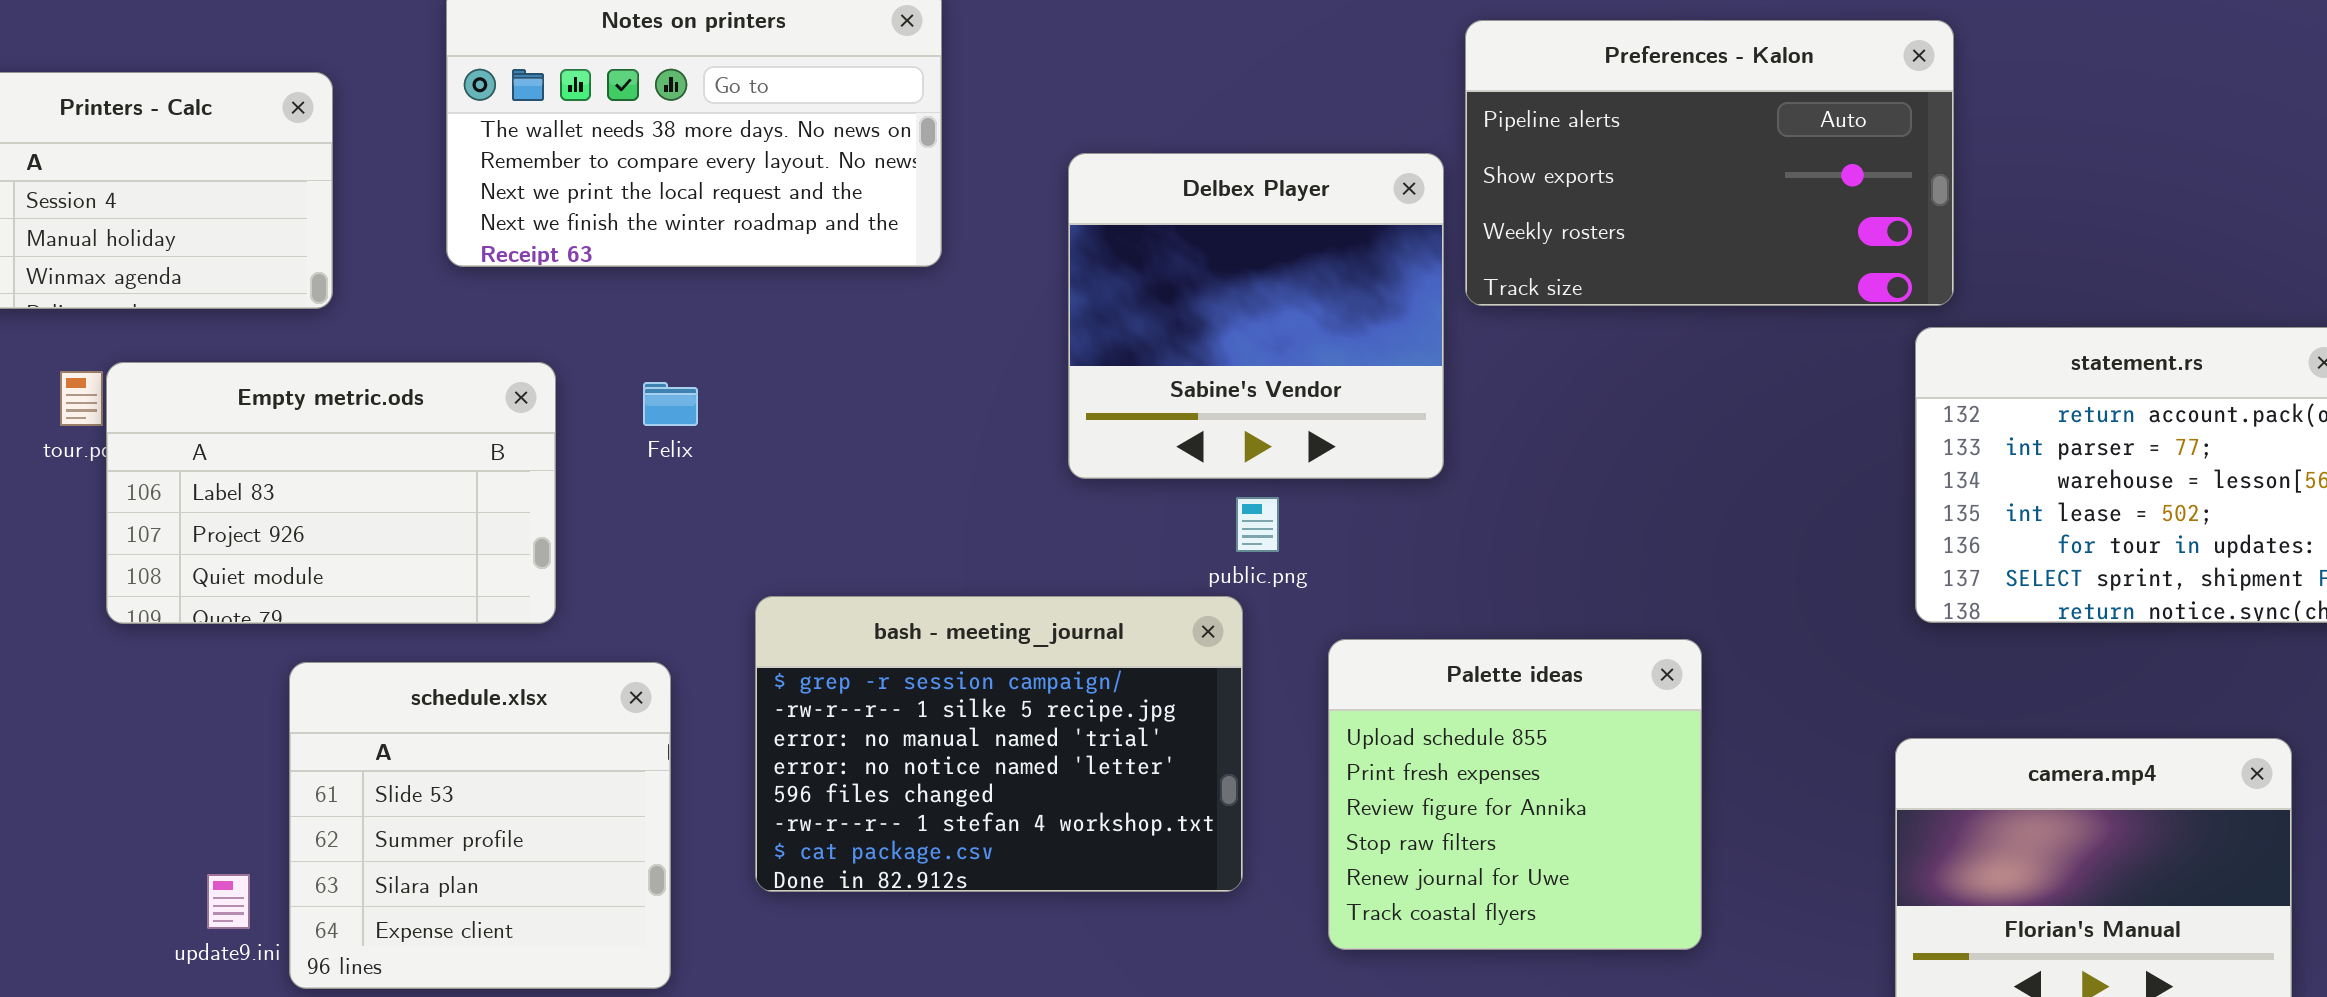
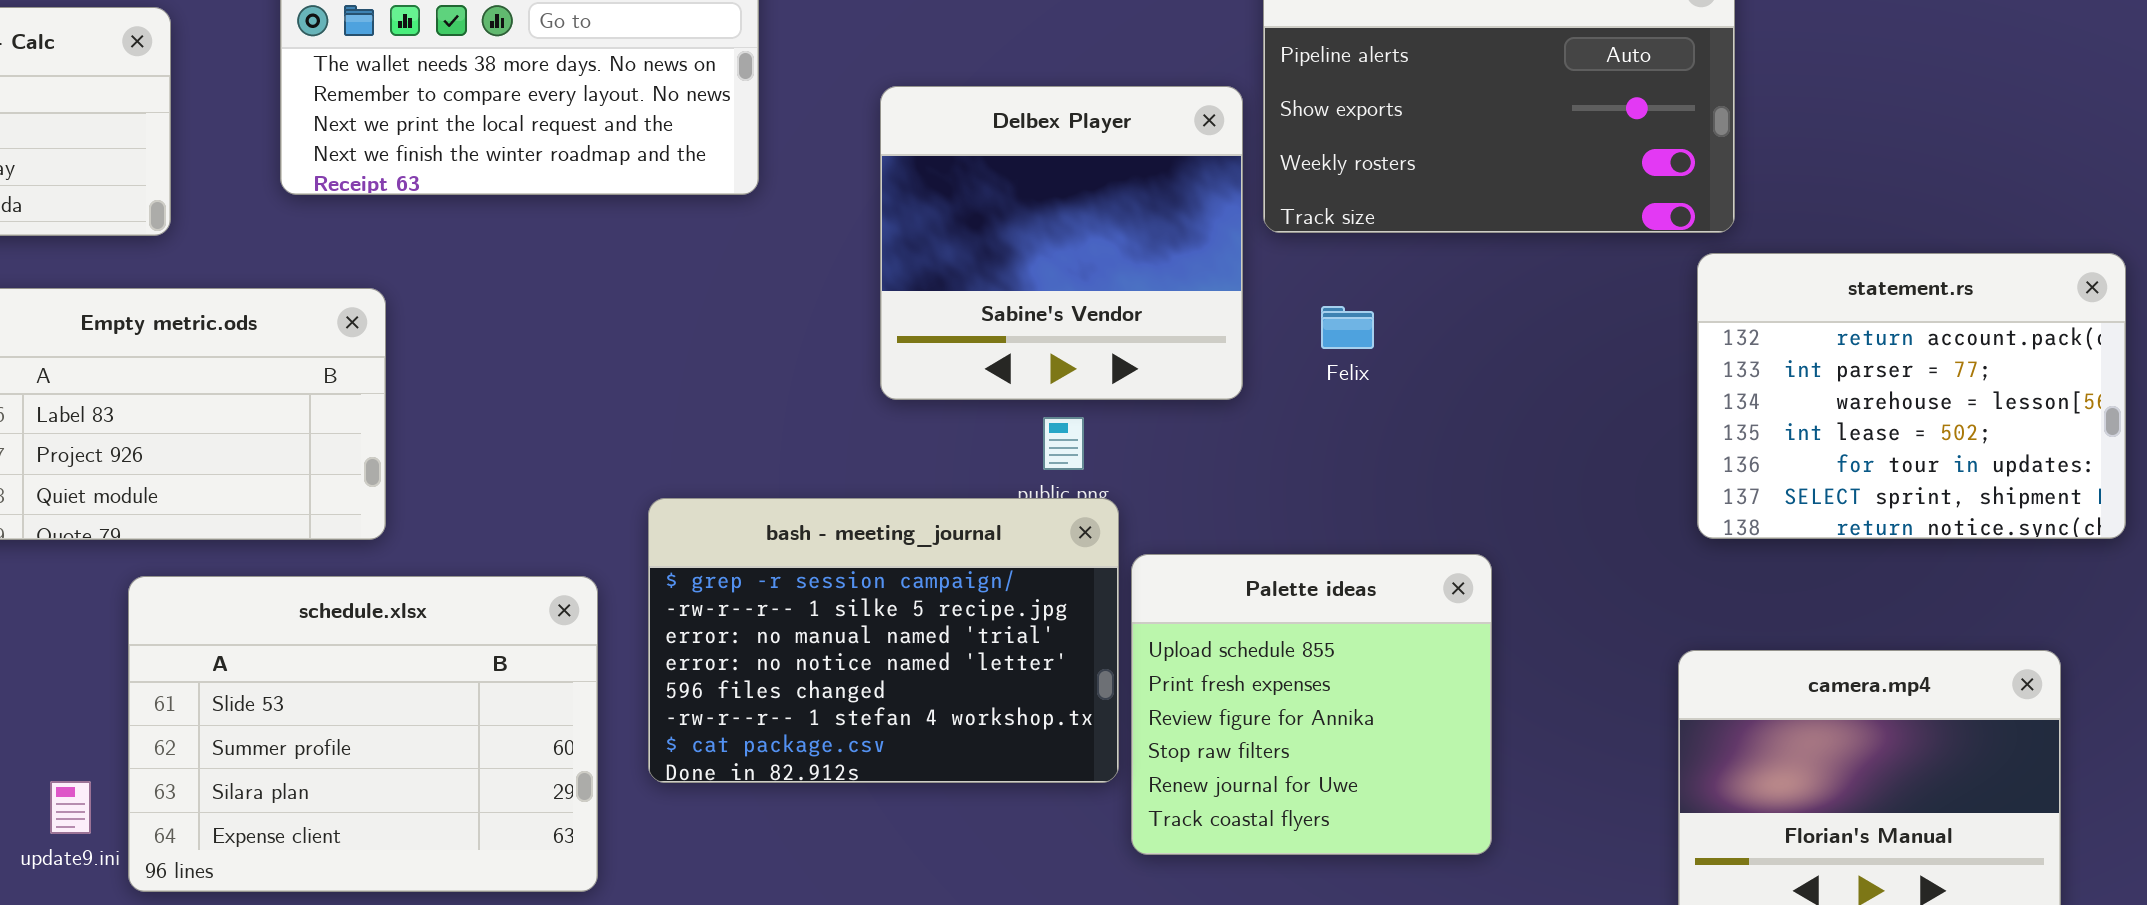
Felix: [643,382,698,426] -> [1321,306,1374,349], moved
bash - meeting_journal: [755,596,1243,892] -> [648,498,1119,783], moved
schedule.xlsx: [289,662,671,989] -> [128,576,598,892], resized

